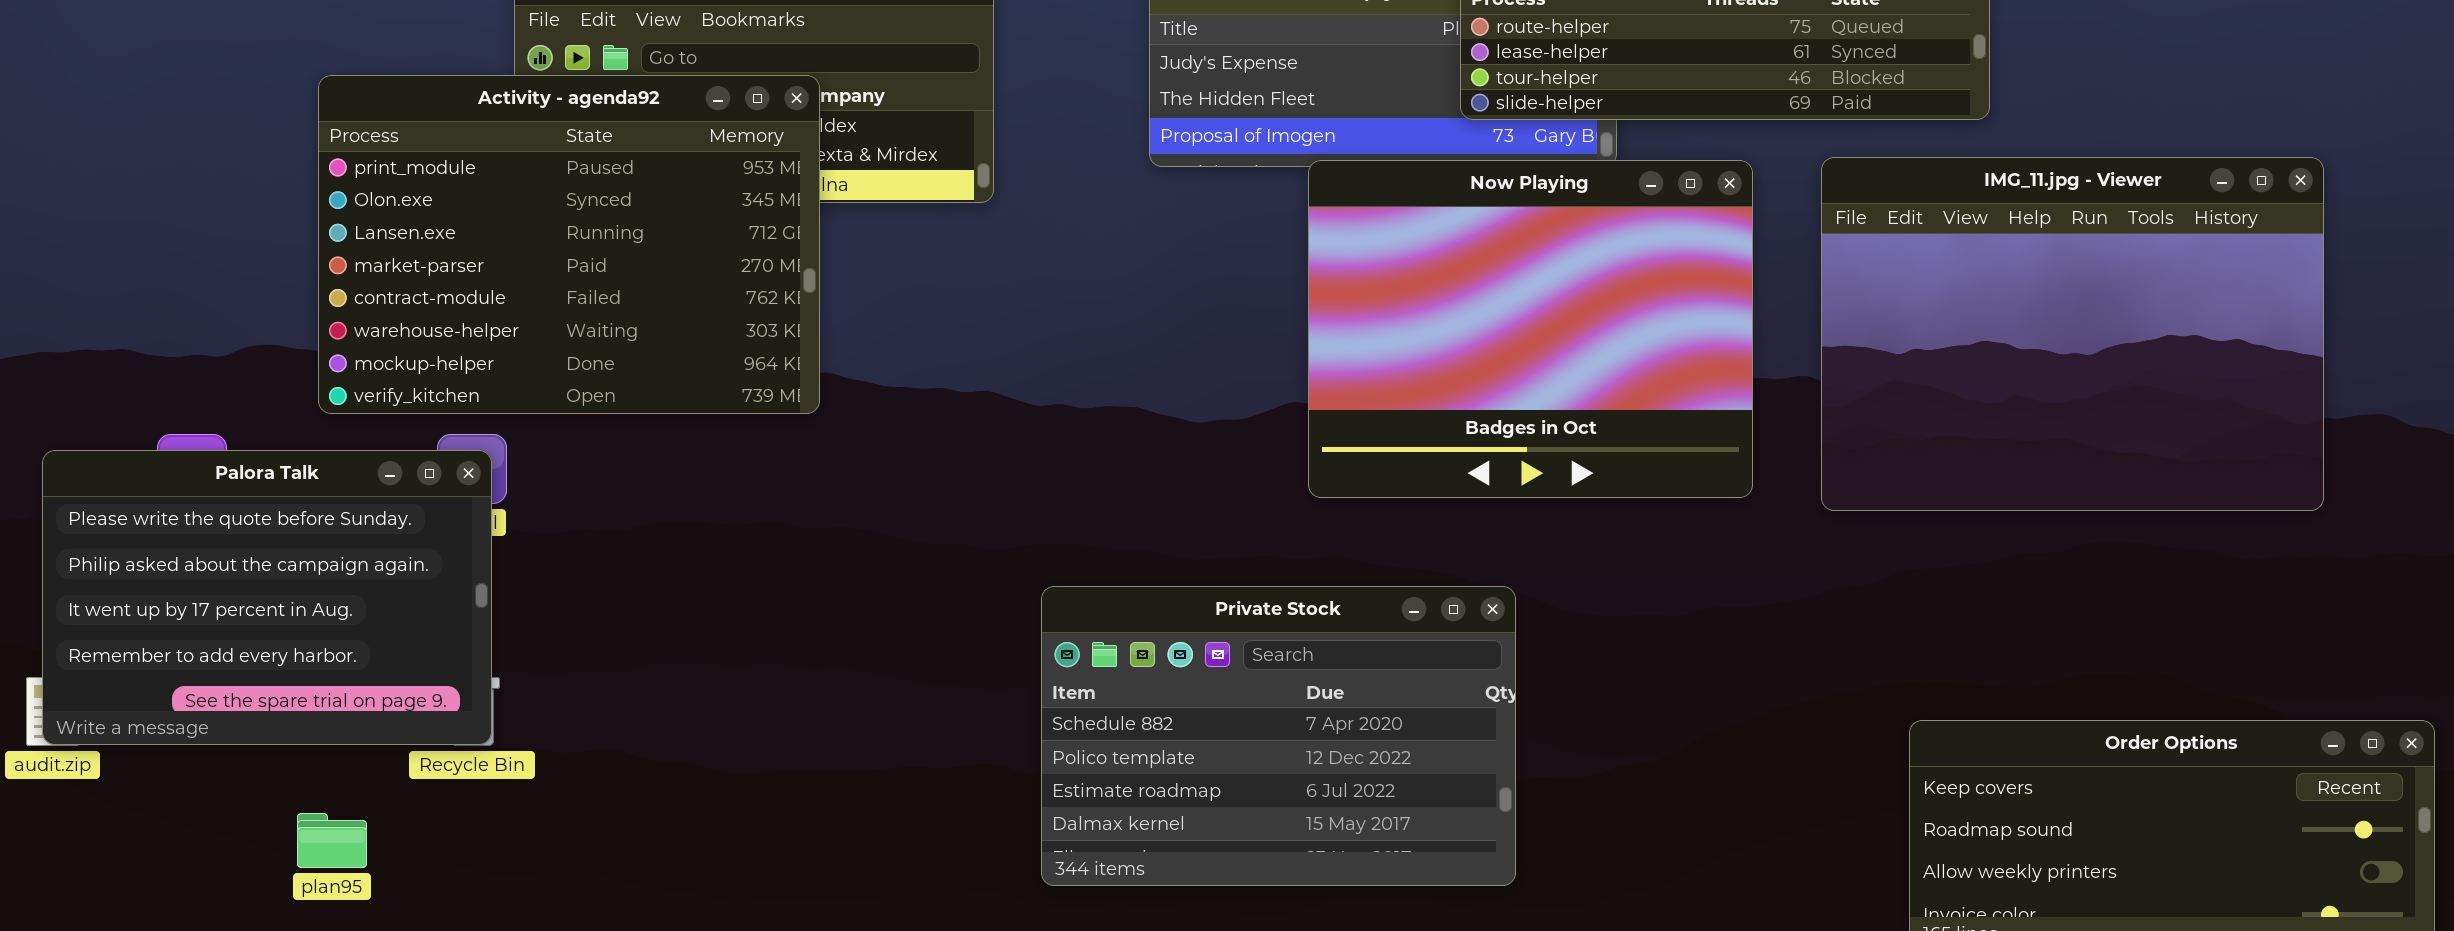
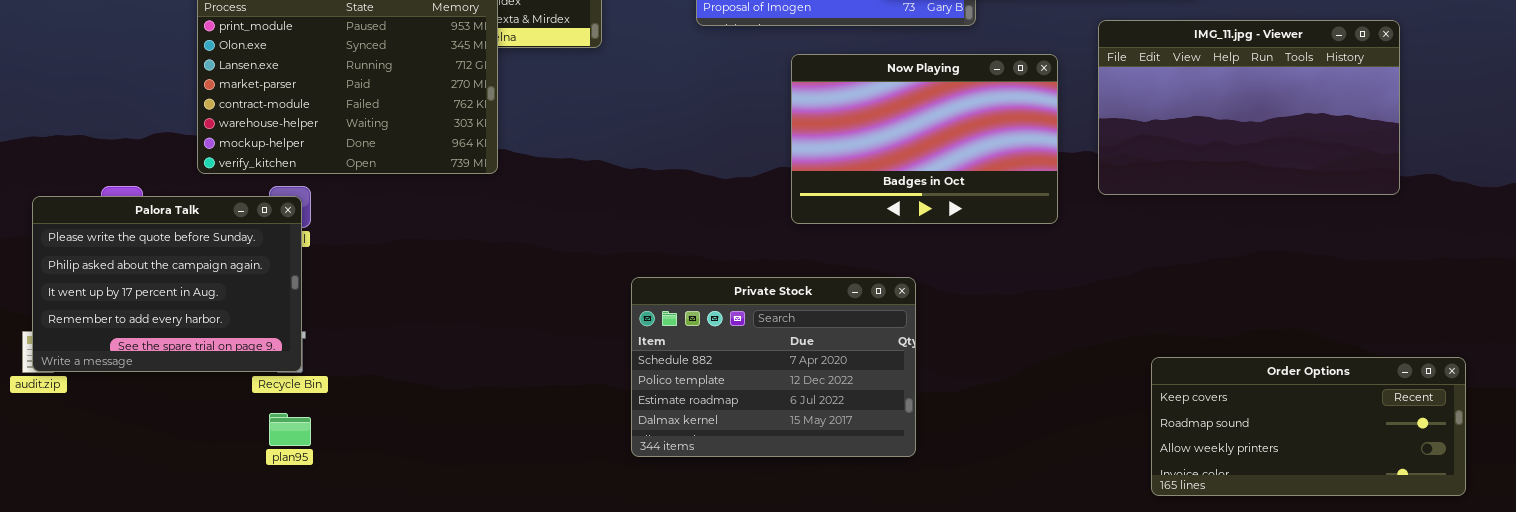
IMG_11.jpg - Viewer: [1821,157,2324,511] -> [1098,20,1400,195], resized
Now Playing: [1308,160,1753,498] -> [791,54,1058,224], resized
plan95: [297,813,367,868] -> [269,413,311,446], moved

